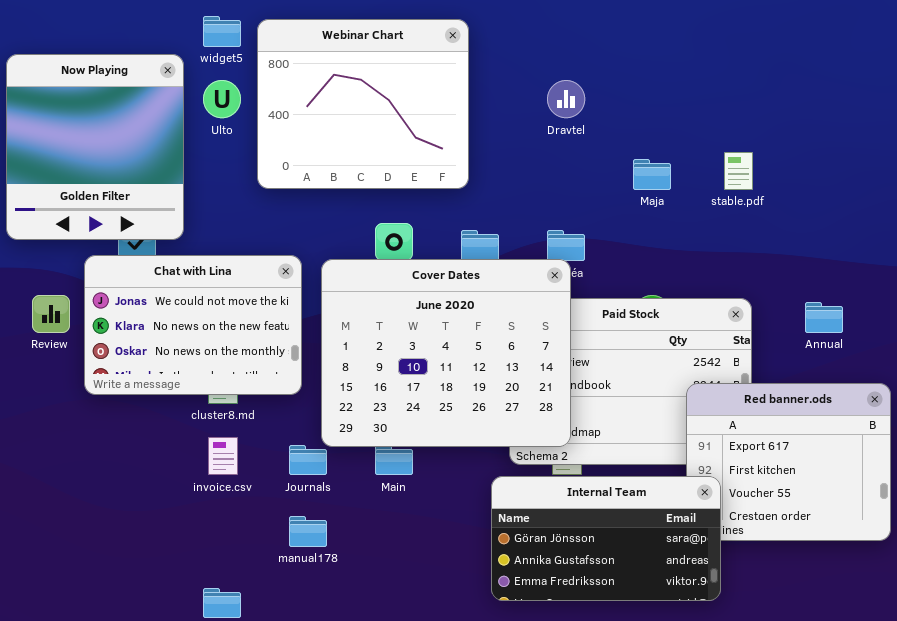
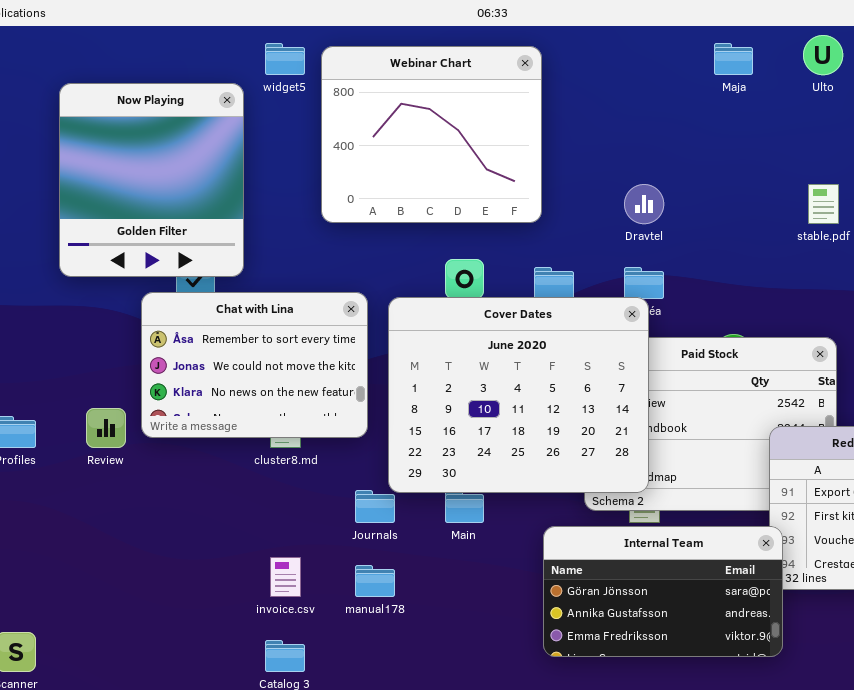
Ulto: [203,80,241,118] -> [803,35,843,75], moved
Dravtel: [547,80,585,118] -> [624,184,664,224], moved
Maja: [633,159,671,190] -> [714,43,753,75], moved
Chat with Lina: [84,255,302,395] -> [141,292,368,438], scrolled up 1 row
Review: [32,295,70,333] -> [86,408,126,448], moved
invoice.csv: [208,437,238,475] -> [270,557,301,597], moved
Internal Team: [491,476,721,601] -> [543,526,783,657], moved

